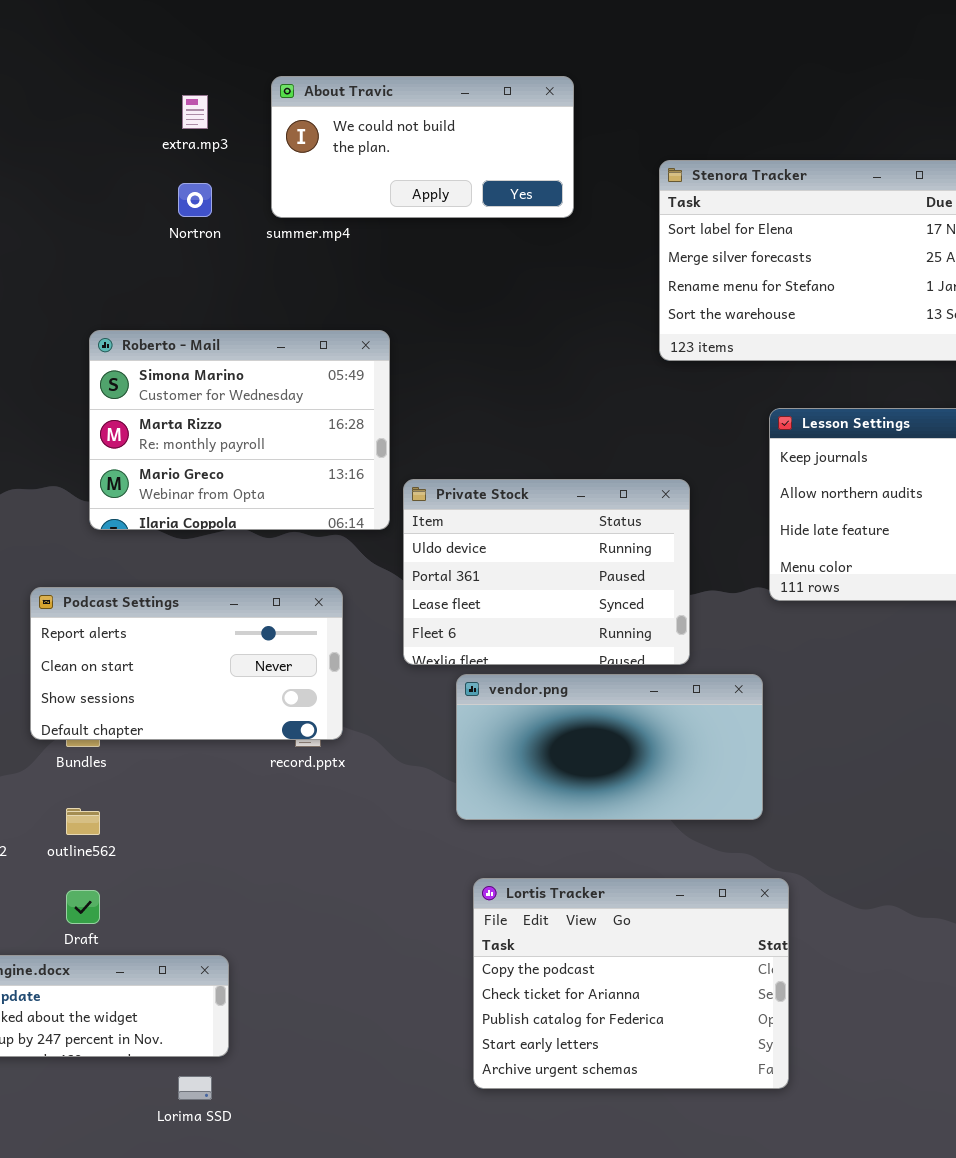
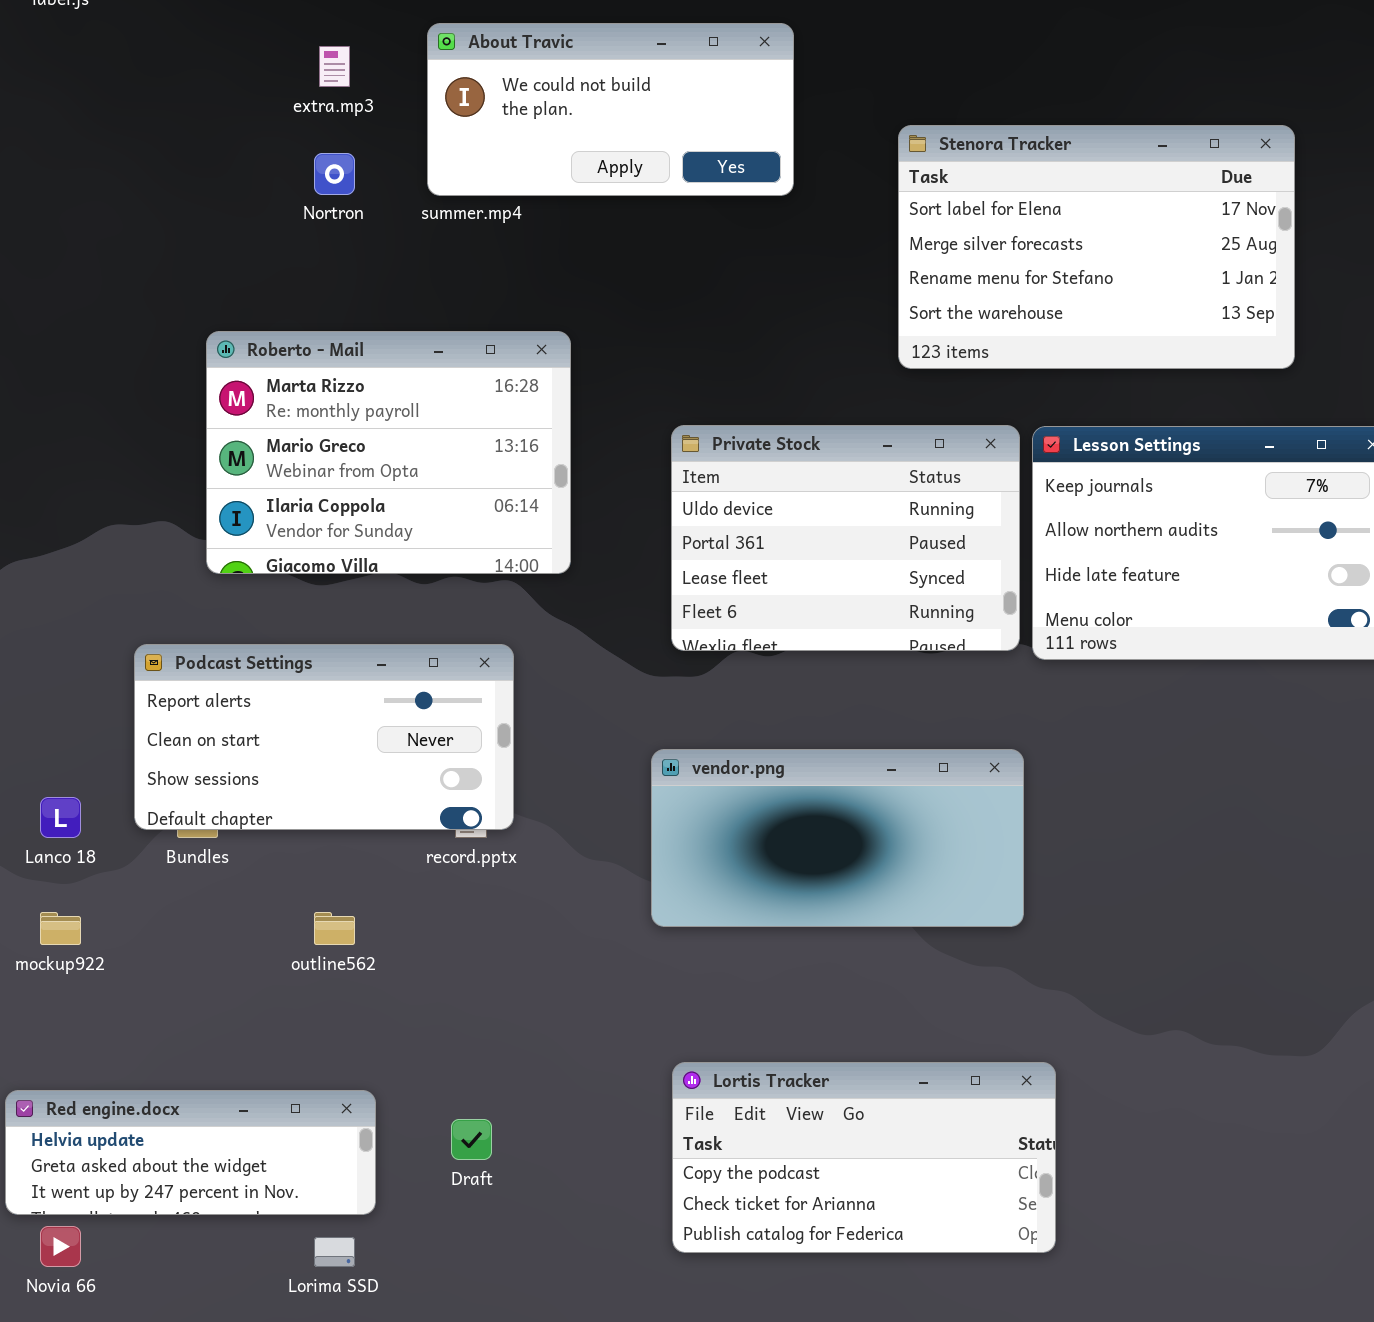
Roberto - Mail: [89,330,390,530] -> [206,331,571,574], scrolled down 1 row
Private Stock: [403,479,690,665] -> [671,425,1020,651], moved
outline562: [66,808,100,835] -> [314,912,355,945], moved
Lortis Tracker: [473,878,789,1089] -> [672,1062,1056,1253], resized
Draft: [66,890,100,924] -> [451,1119,492,1160], moved

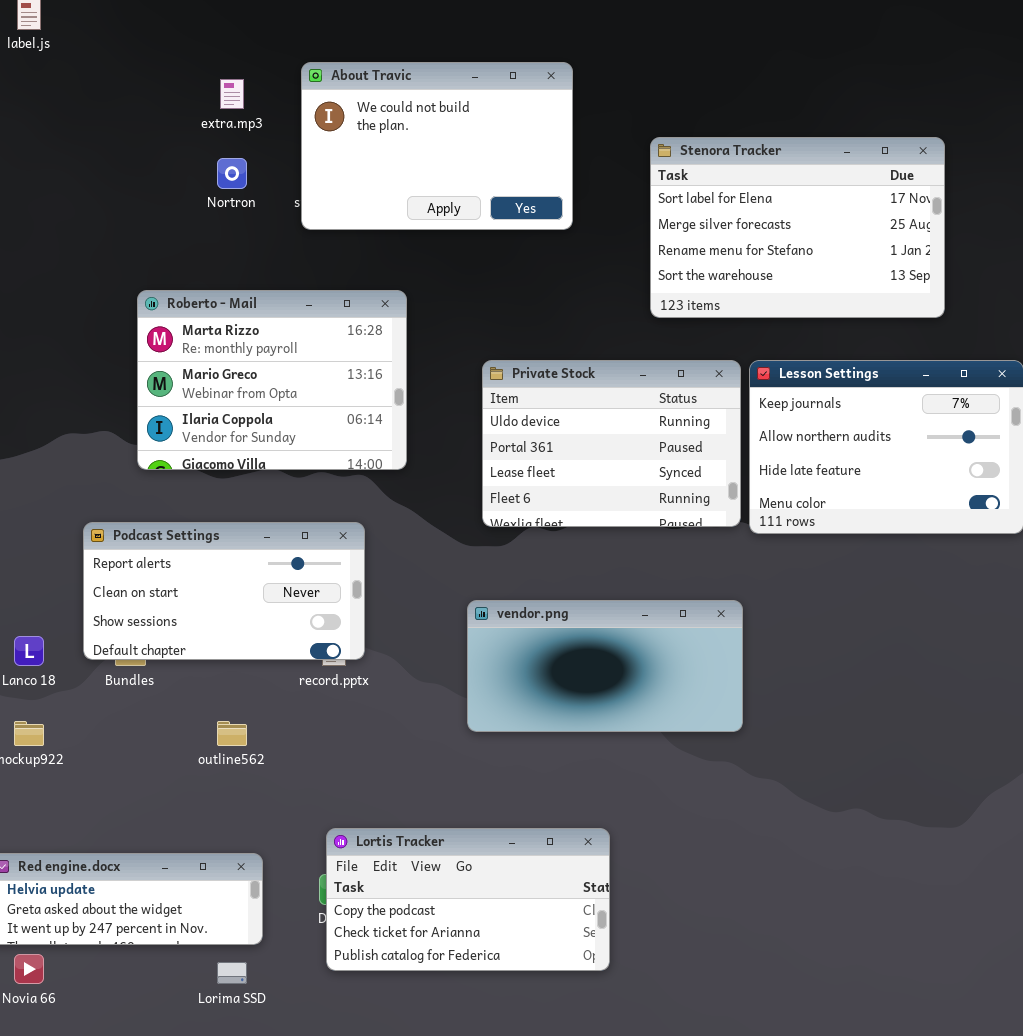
About Travic: [427,23,794,196] -> [301,62,573,230], resized
Lortis Tracker: [672,1062,1056,1253] -> [326,828,610,971], moved

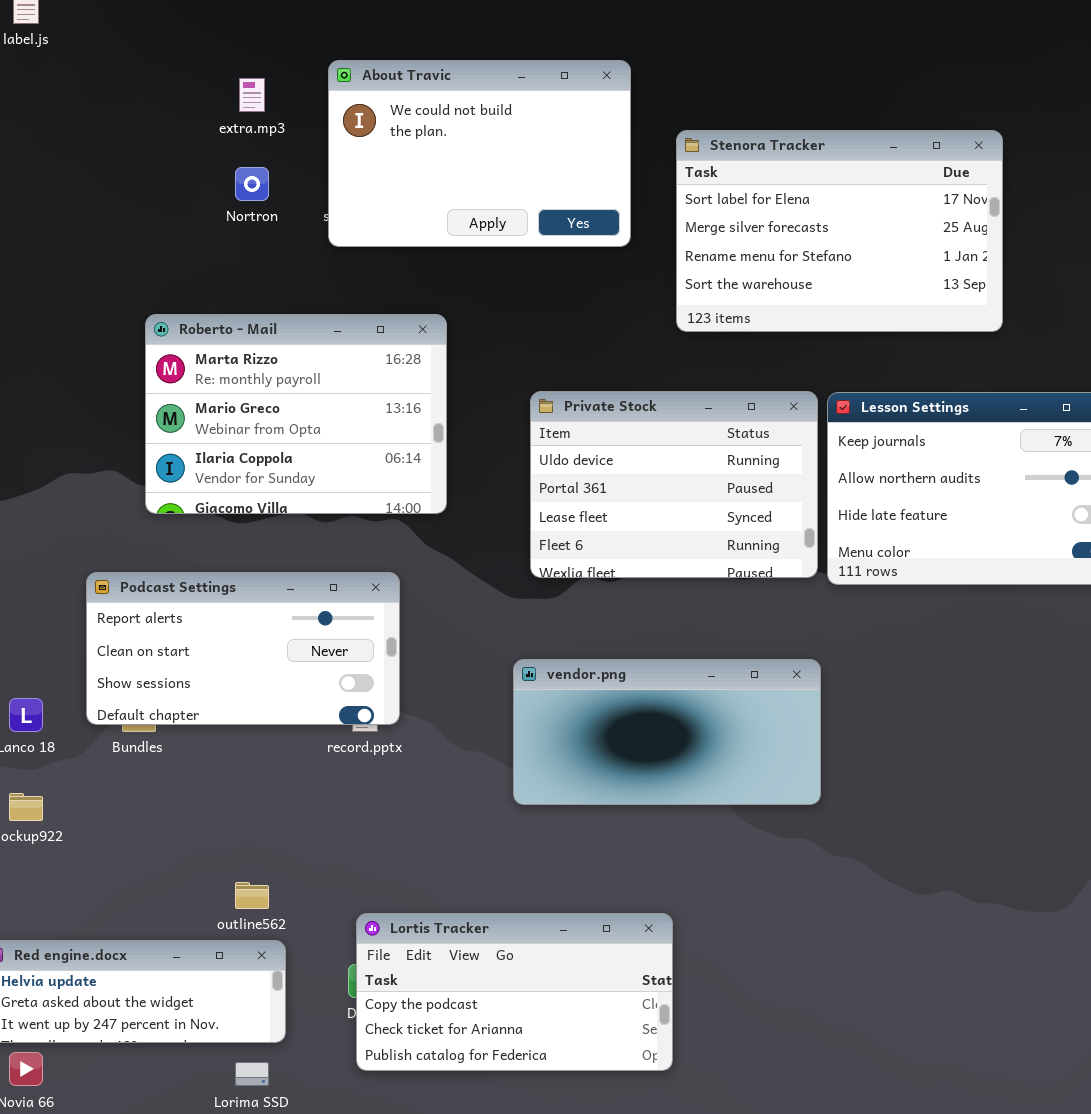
Stenora Tracker: [650,137,945,318] -> [676,130,1003,332], moved
outline562: [217,721,247,746] -> [235,882,269,909], moved

